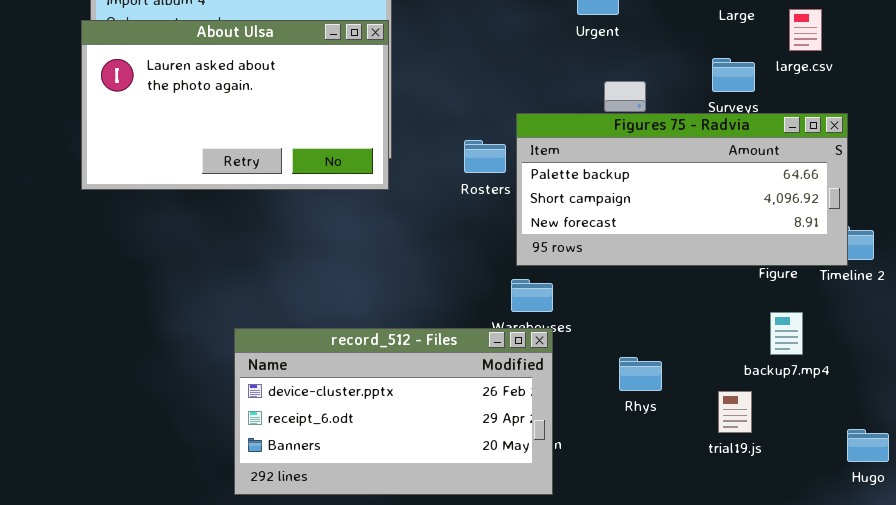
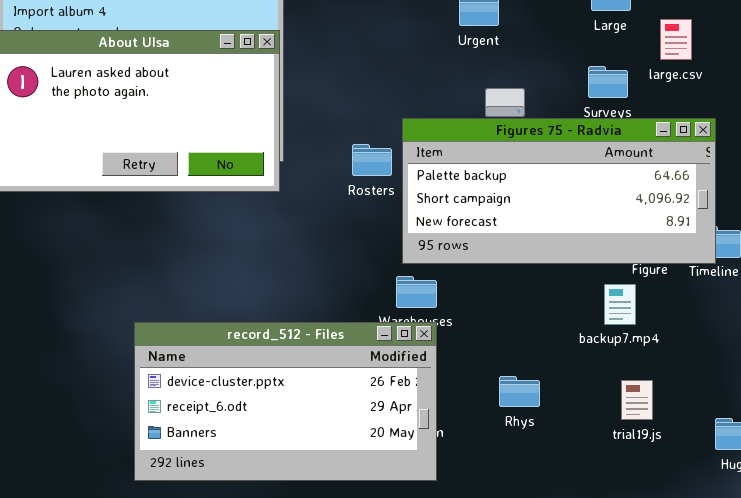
backup7.mp4: [770,312,803,355] -> [604,284,636,325], moved
Rhys: [619,357,662,391] -> [499,376,540,407], moved
trial19.js: [718,391,752,433] -> [621,380,653,420], moved

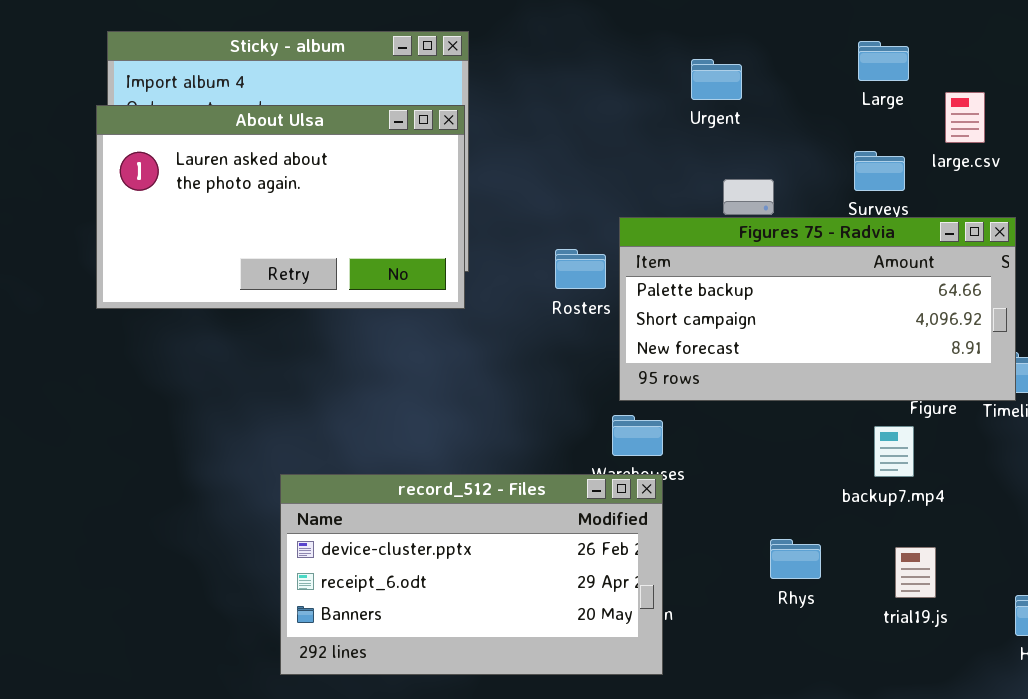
Rhys: [499,376,540,407] -> [770,539,821,579], moved

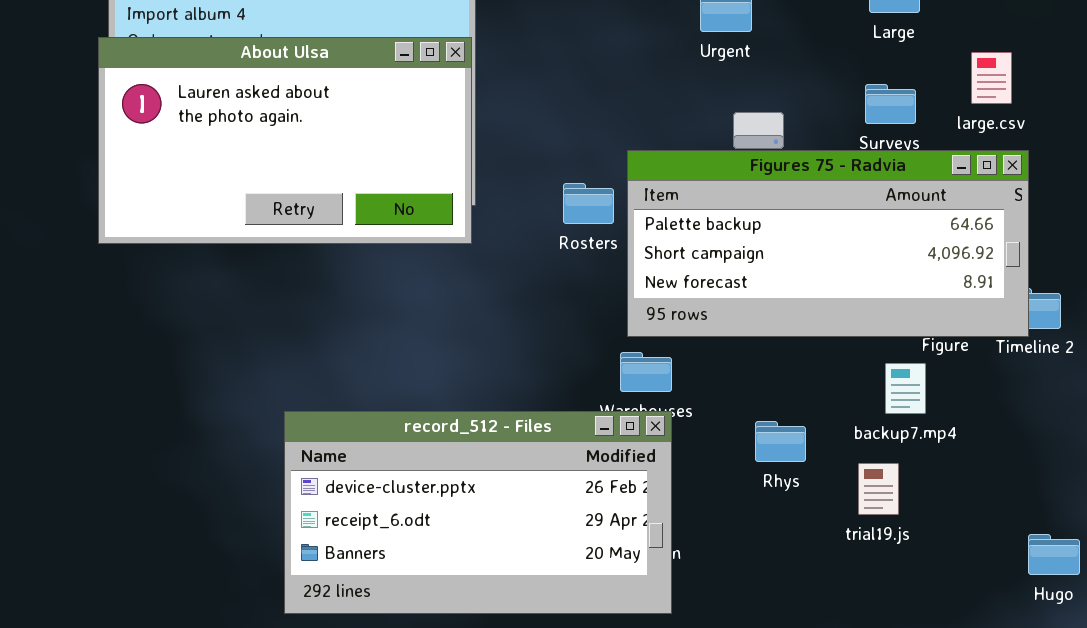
large.csv: [945,92,985,143] -> [971,52,1012,104], moved
Rhys: [770,539,821,579] -> [755,421,806,462], moved
trial19.js: [895,547,936,598] -> [858,463,899,515], moved

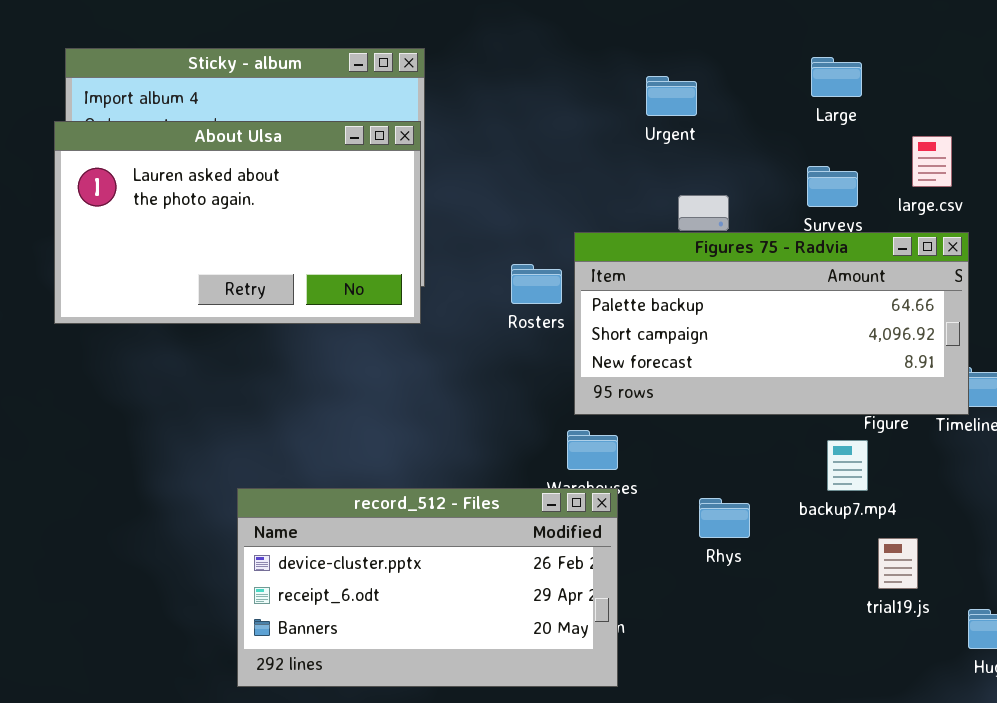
trial19.js: [858,463,899,515] -> [878,538,918,589], moved

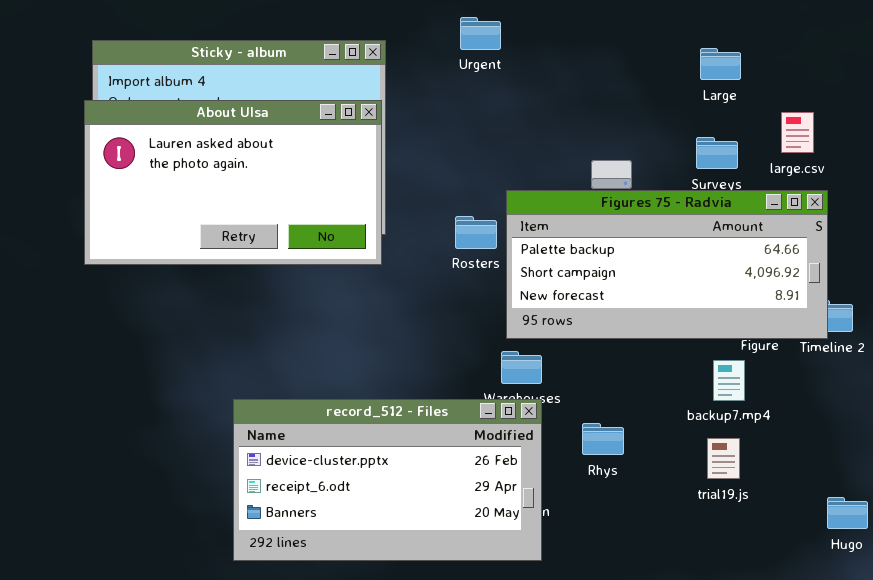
Urgent: [646,76,697,116] -> [460,17,501,50], moved
Rhys: [699,498,750,538] -> [582,423,624,455], moved
trial19.js: [878,538,918,589] -> [707,438,740,479], moved

